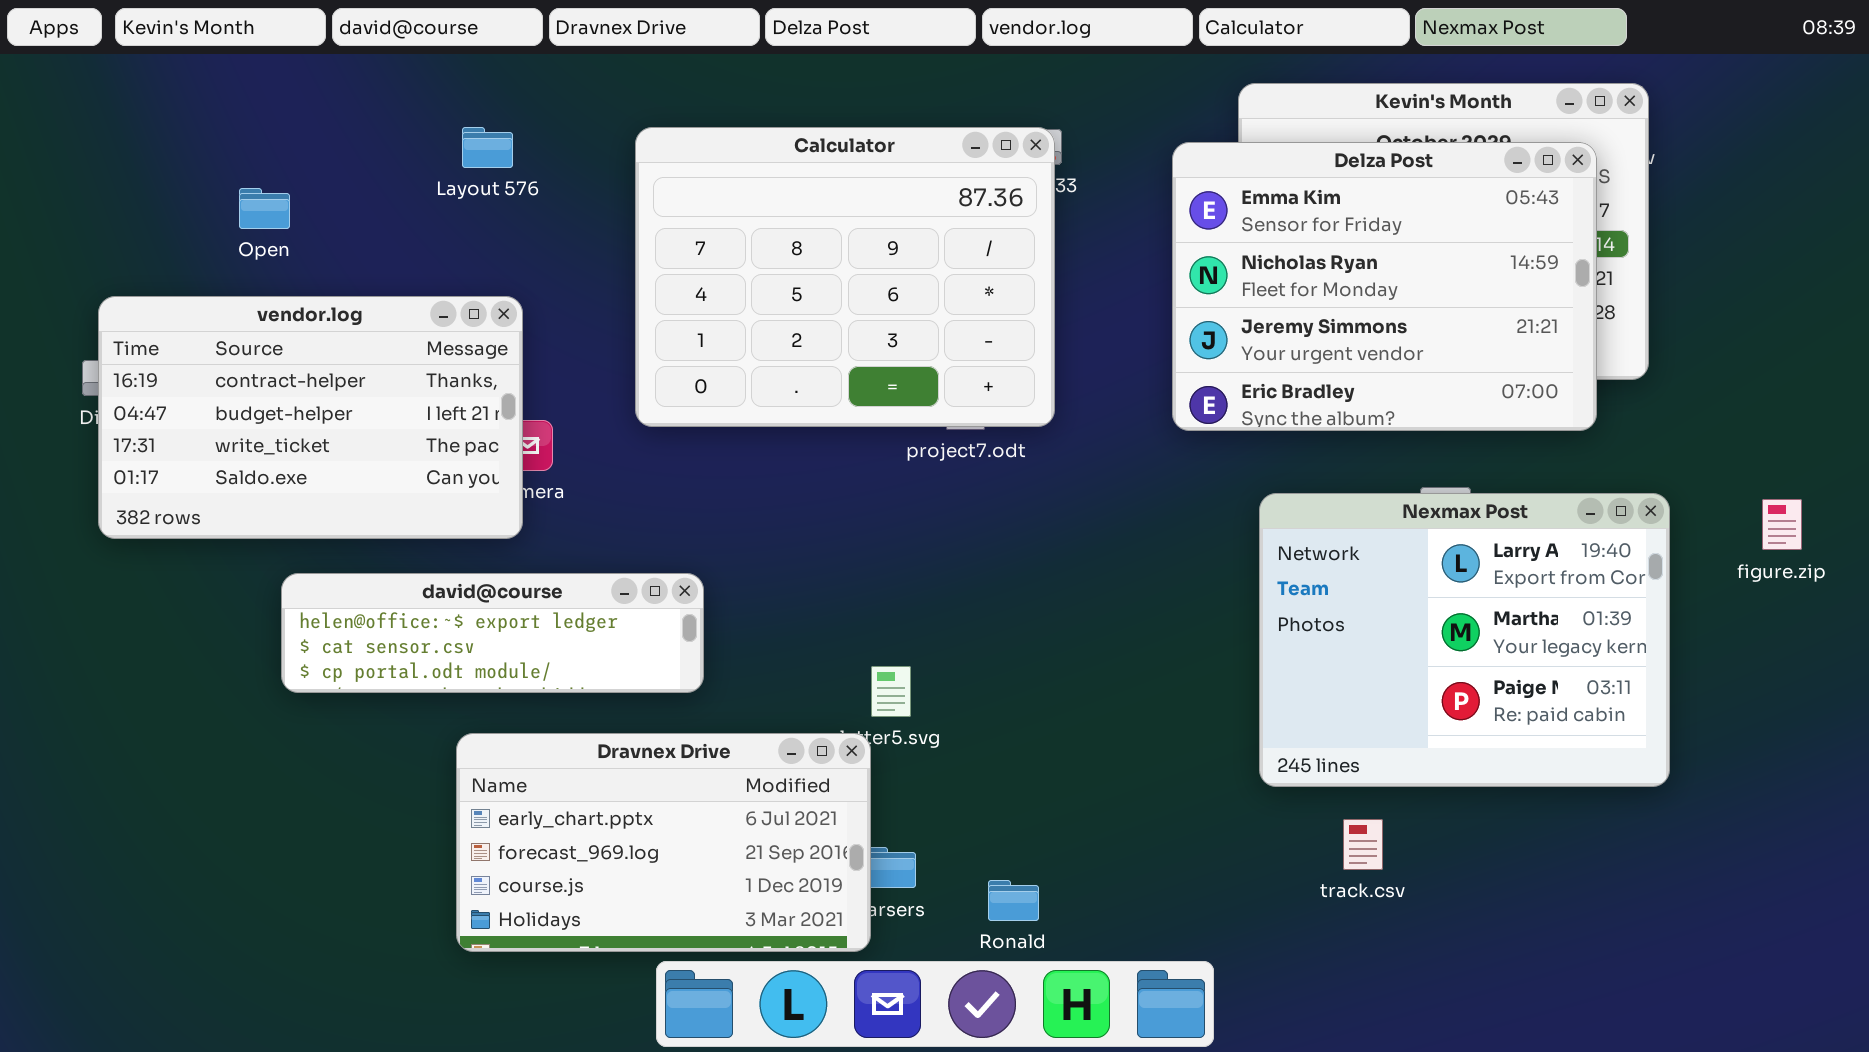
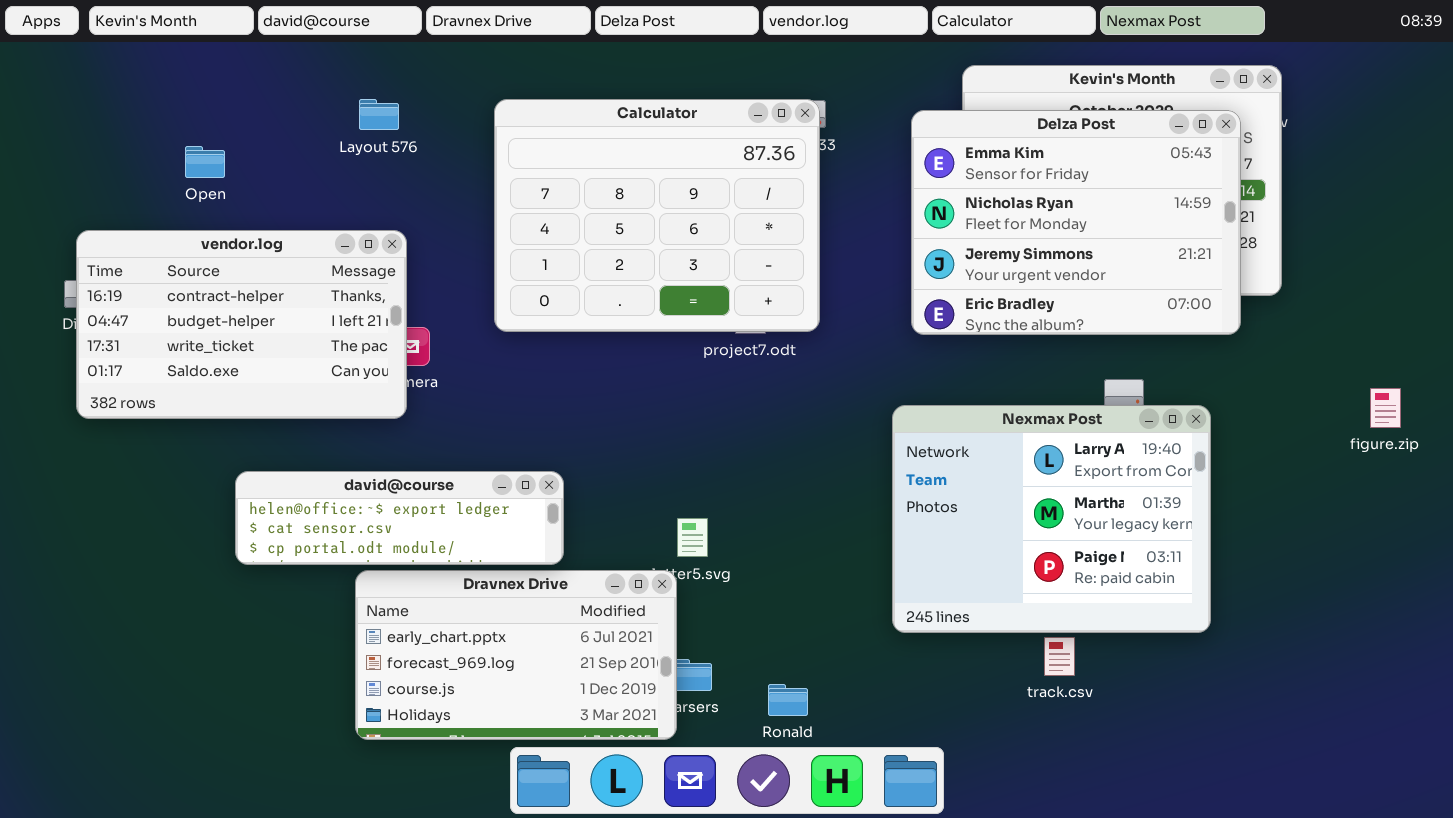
Nexmax Post: [1259,493,1670,787] -> [892,405,1211,633], moved
david@course: [281,573,704,693] -> [235,471,564,565], moved

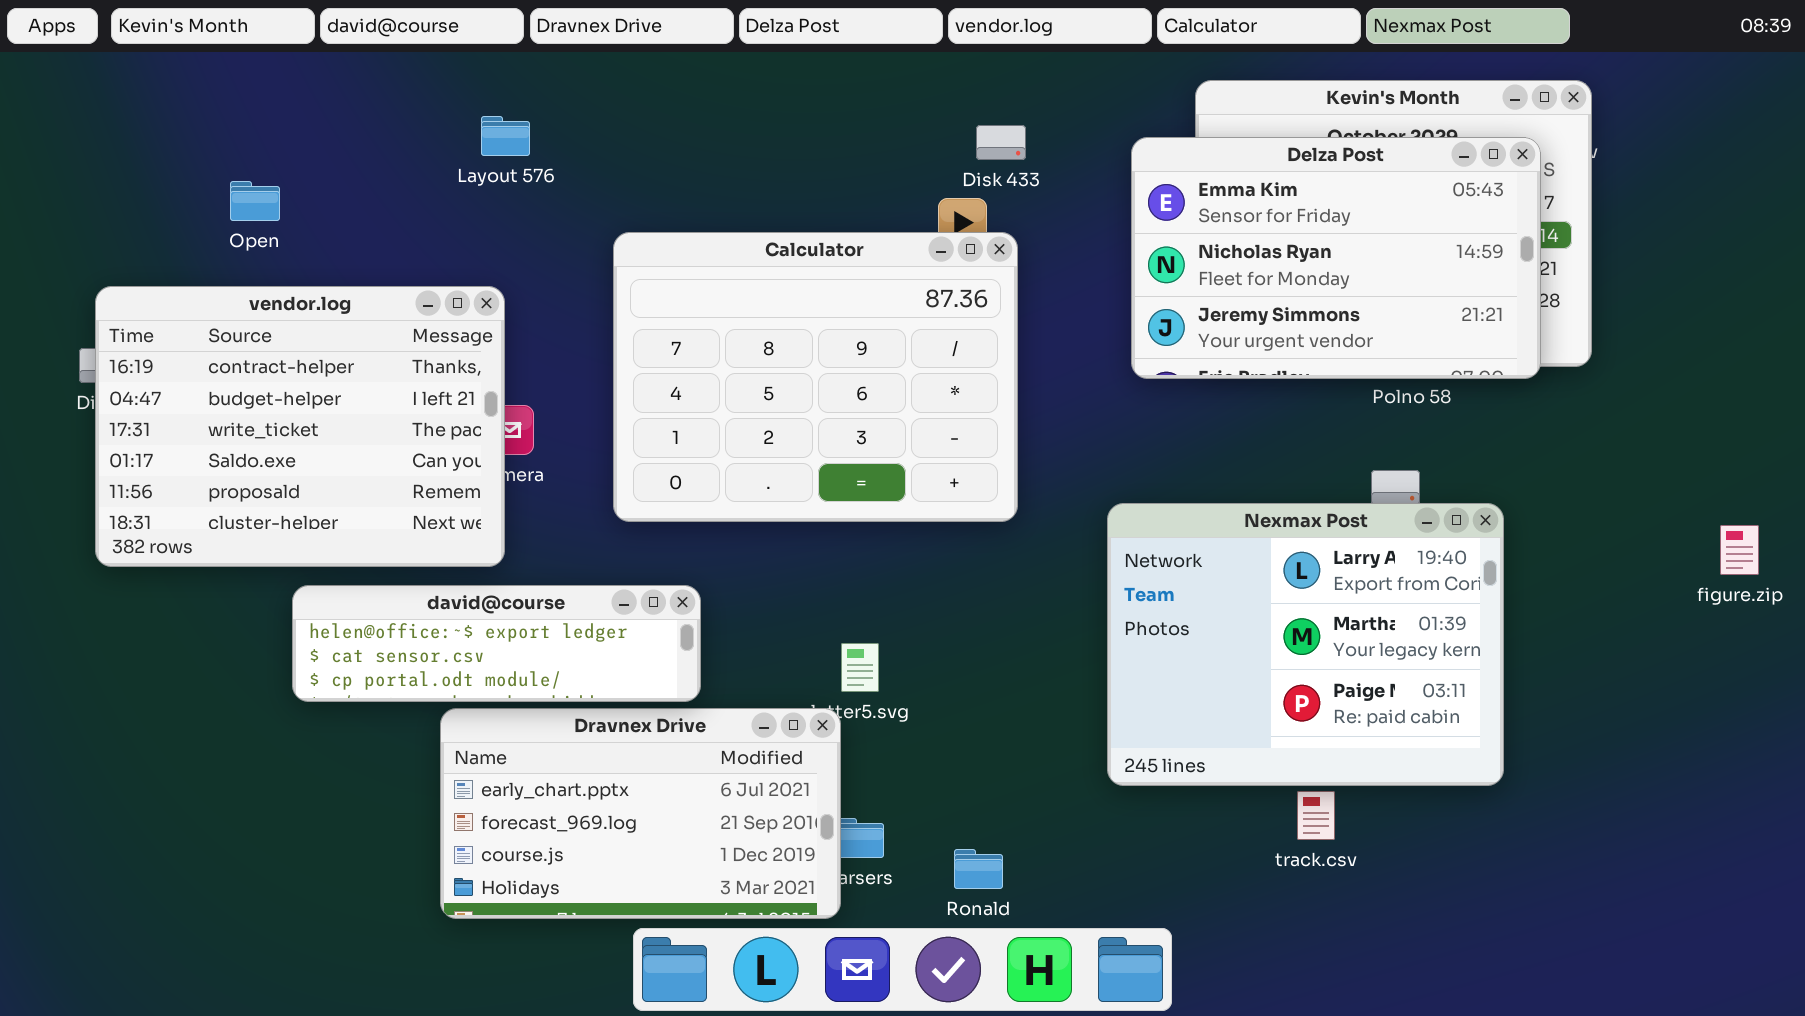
Layout 576: [359,99,399,130] -> [481,116,530,156], moved
Calculator: [494,99,820,332] -> [613,232,1018,522], moved
Delza Post: [911,110,1241,335] -> [1131,137,1541,379], resized
vendor.log: [76,230,407,419] -> [95,286,505,567], resized
figure.zip: [1370,388,1401,428] -> [1720,525,1759,575], moved

